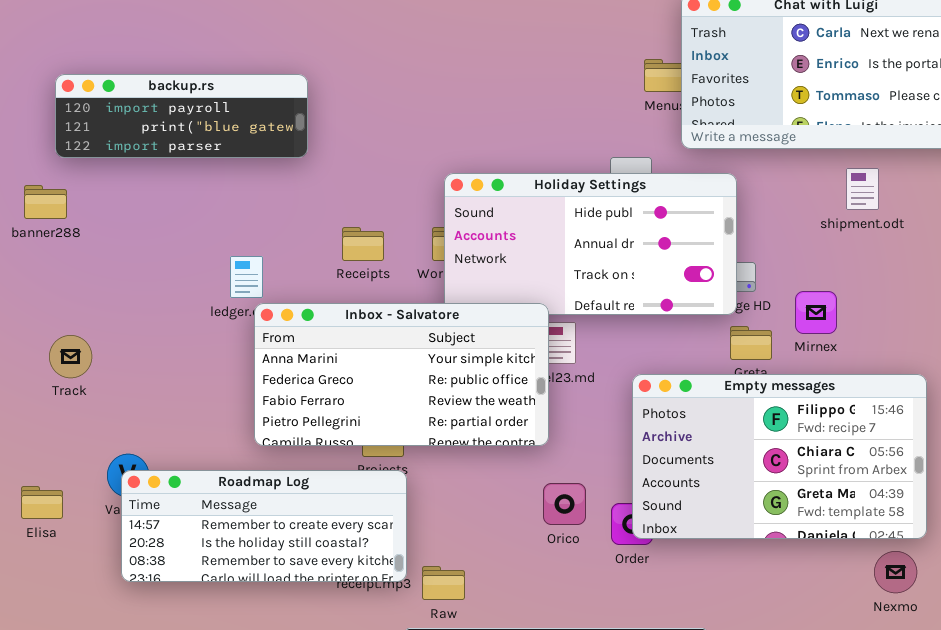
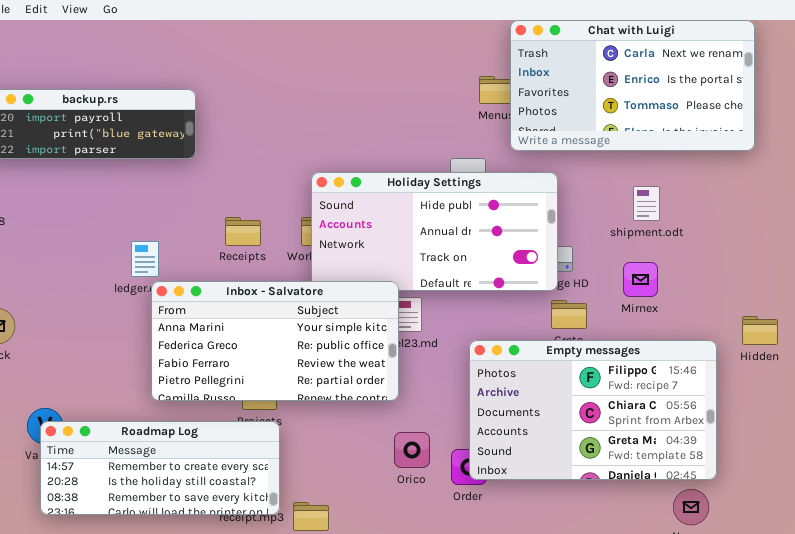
shipment.odt: [846,168,879,210] -> [633,186,660,221], moved
Mirnex: [795,291,837,334] -> [623,262,658,297], moved

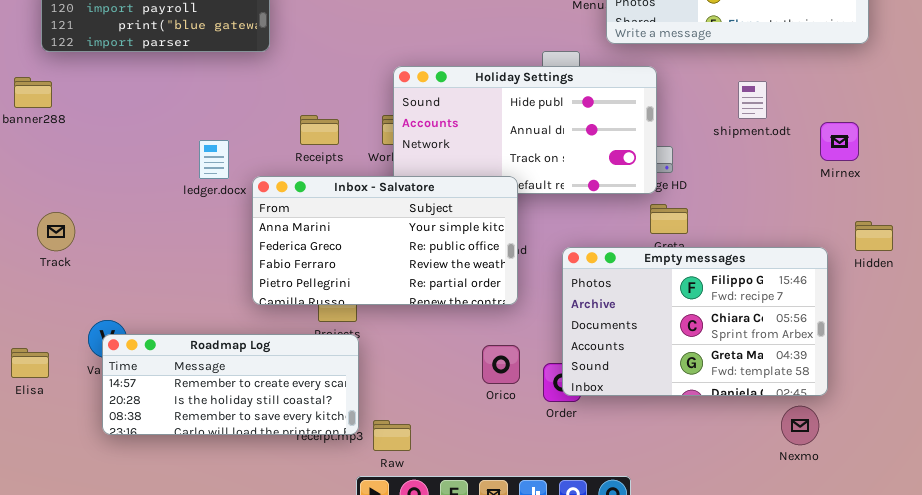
Mirnex: [623,262,658,297] -> [820,122,859,161], moved
Inbox - Salvatore: [151,281,399,401] -> [252,176,518,305], moved

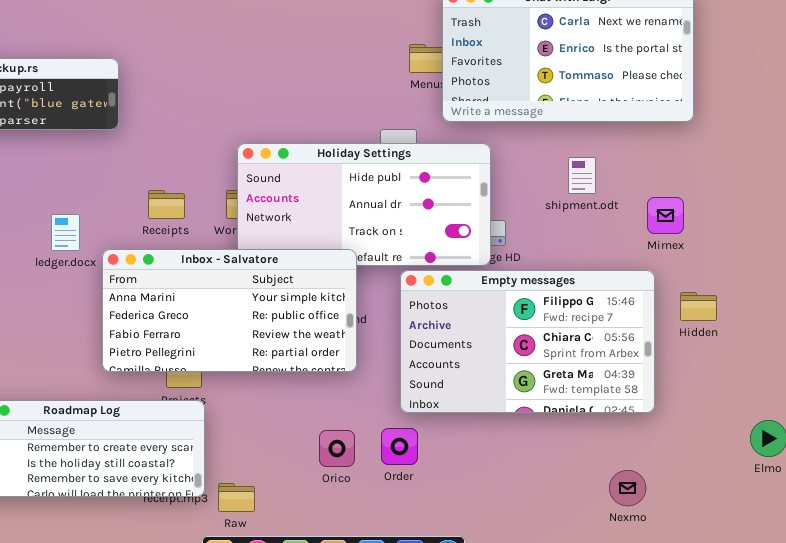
Empty messages: [562,247,828,396] -> [400,270,655,413], moved
Orico: [482,345,520,384] -> [319,430,355,467], moved

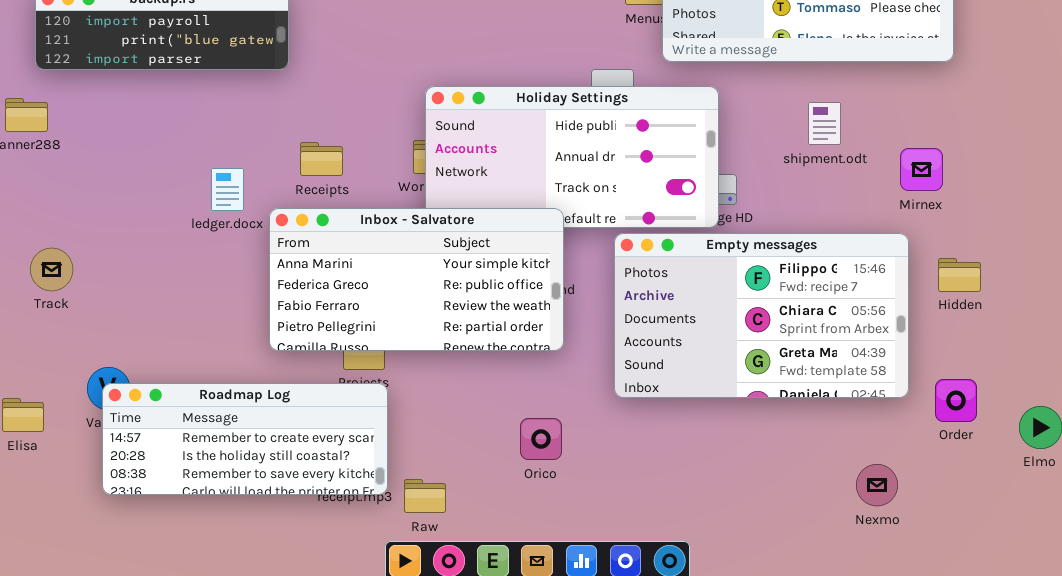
Receipts: [148,190,185,219] -> [300,142,343,176], moved
Order: [381,428,418,465] -> [935,379,977,422], moved

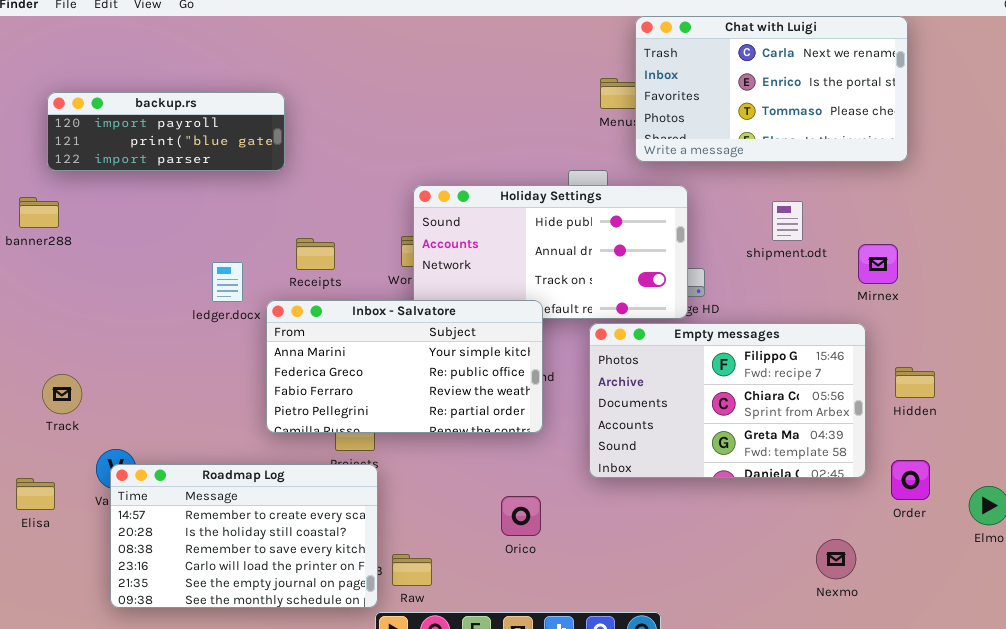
Track: [30,248,73,291] -> [42,374,82,414], moved
Hidden: [938,258,981,292] -> [895,367,935,398], moved
Roadmap Log: [102,383,388,495] -> [110,464,378,608], resized

